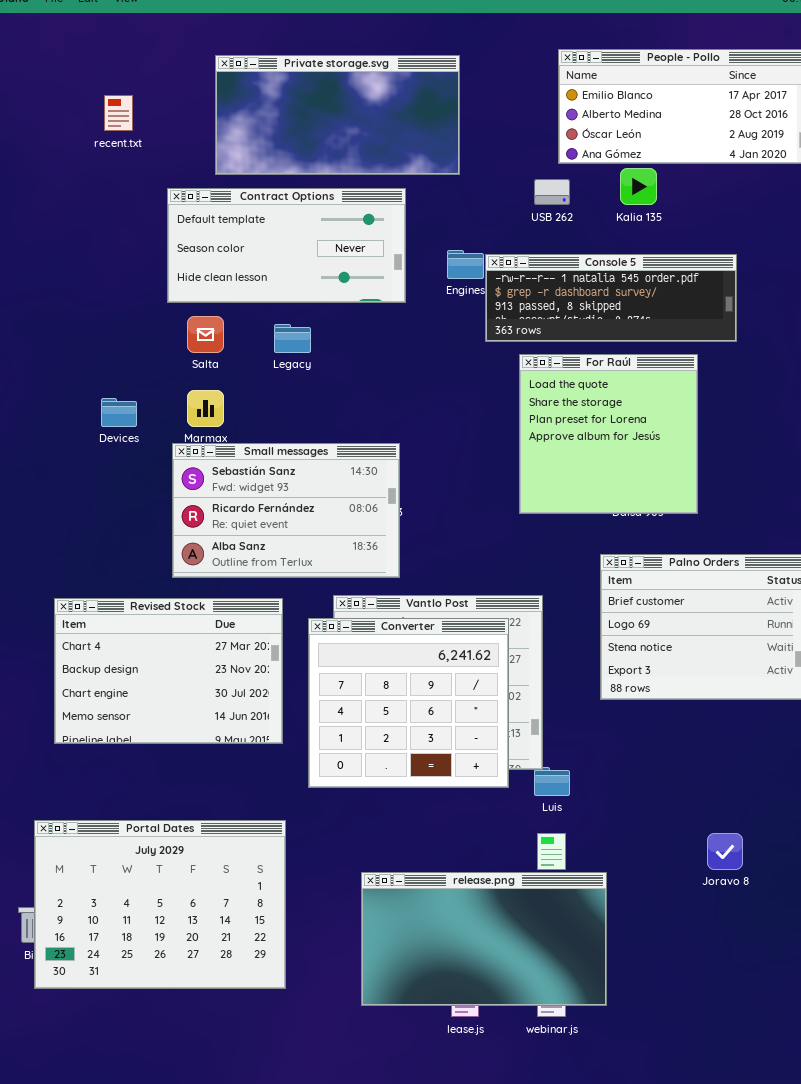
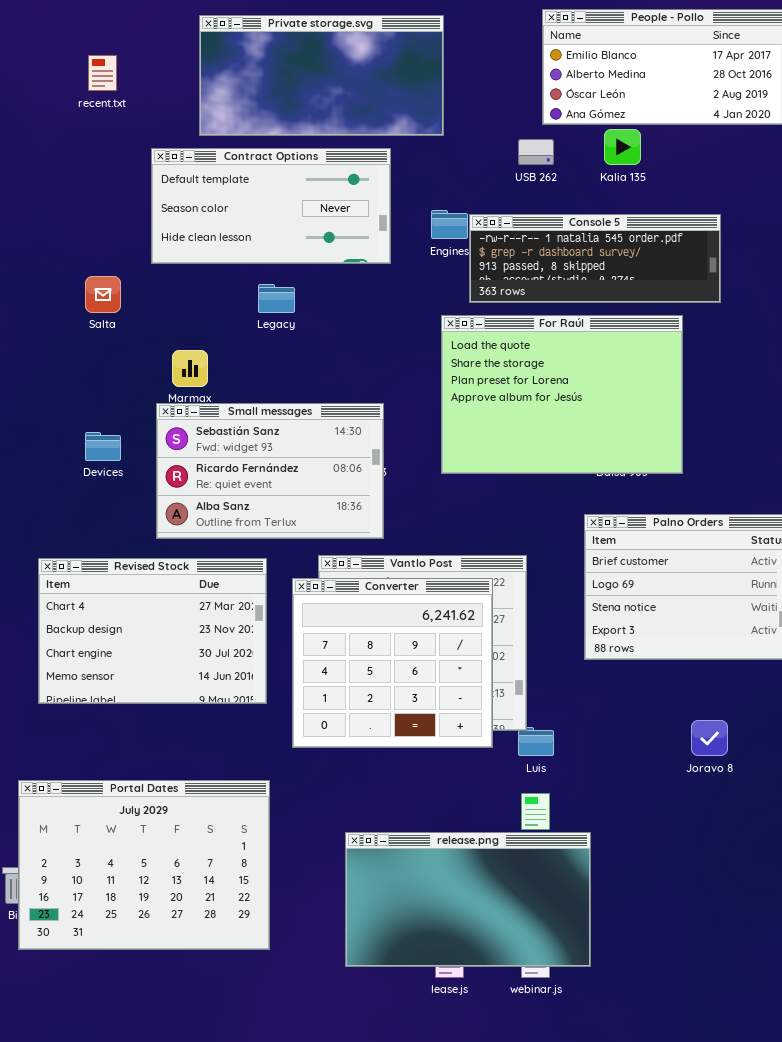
Salta: [187,316,224,353] -> [85,276,121,313], moved
For Raúl: [519,354,698,514] -> [441,315,683,474], resized
Devices: [101,398,137,427] -> [85,432,121,461], moved
Joravo 8: [707,833,743,870] -> [691,720,728,756], moved

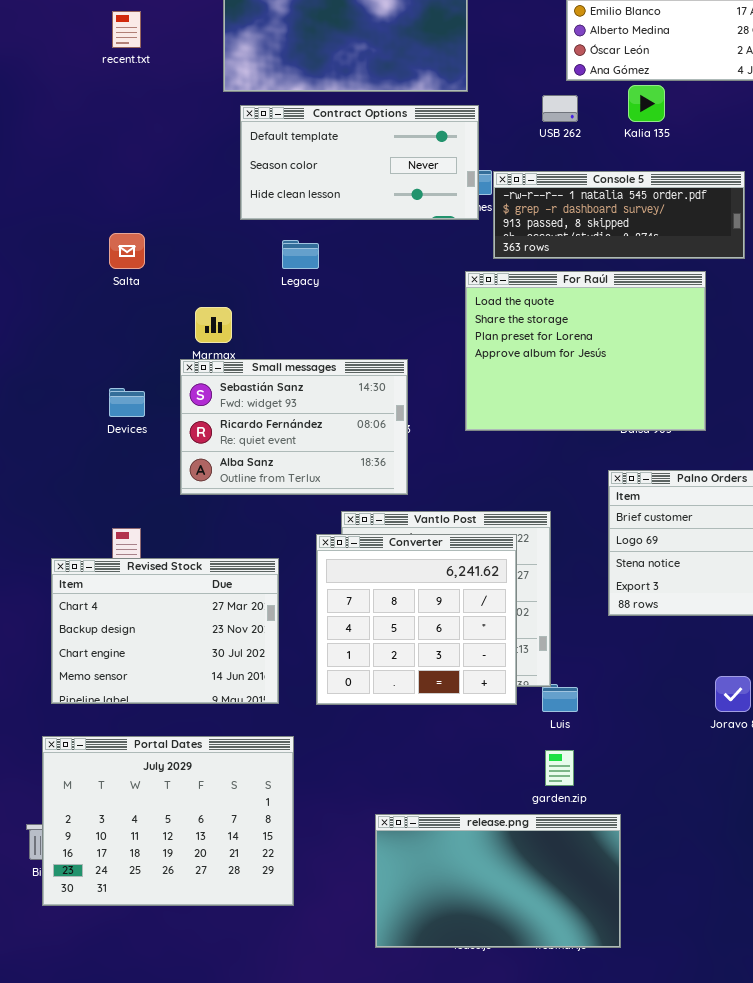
Contract Options: [151,148,391,264] -> [240,105,479,220], moved
Revised Stock: [38,558,267,704] -> [51,558,279,704], moved
release.png: [345,832,591,967] -> [375,814,621,948], moved

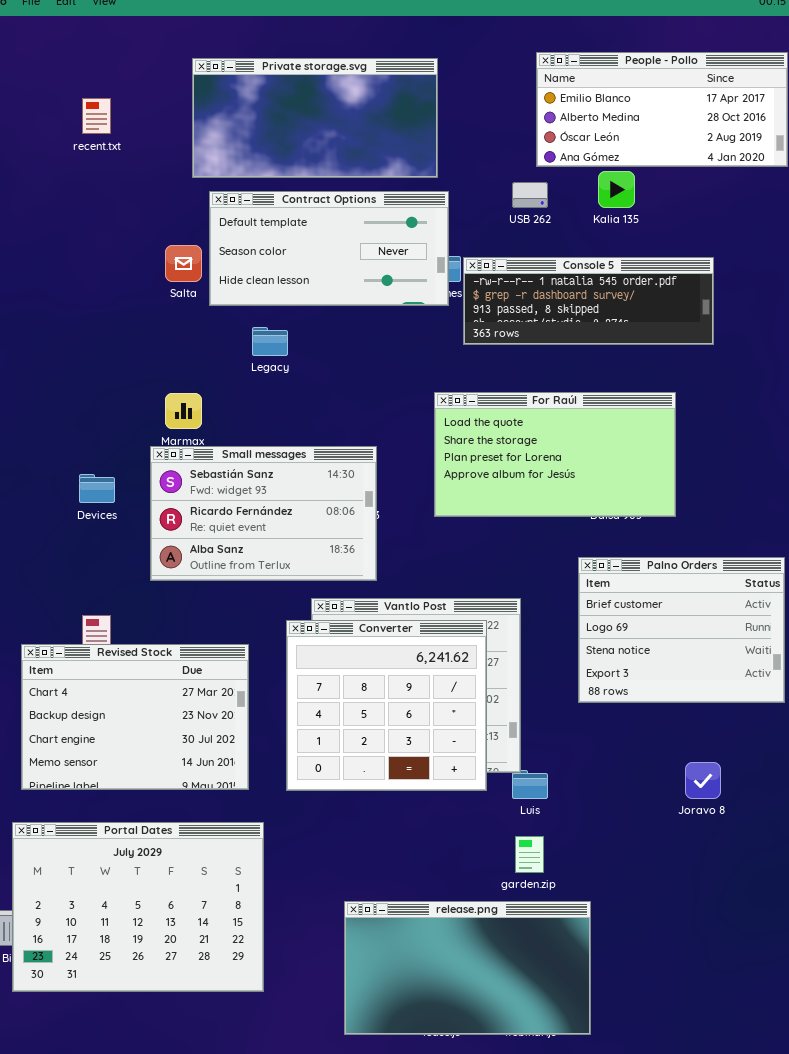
Salta: [109,233,145,269] -> [165,245,202,282], moved
For Raúl: [465,271,706,431] -> [434,392,676,517], resized

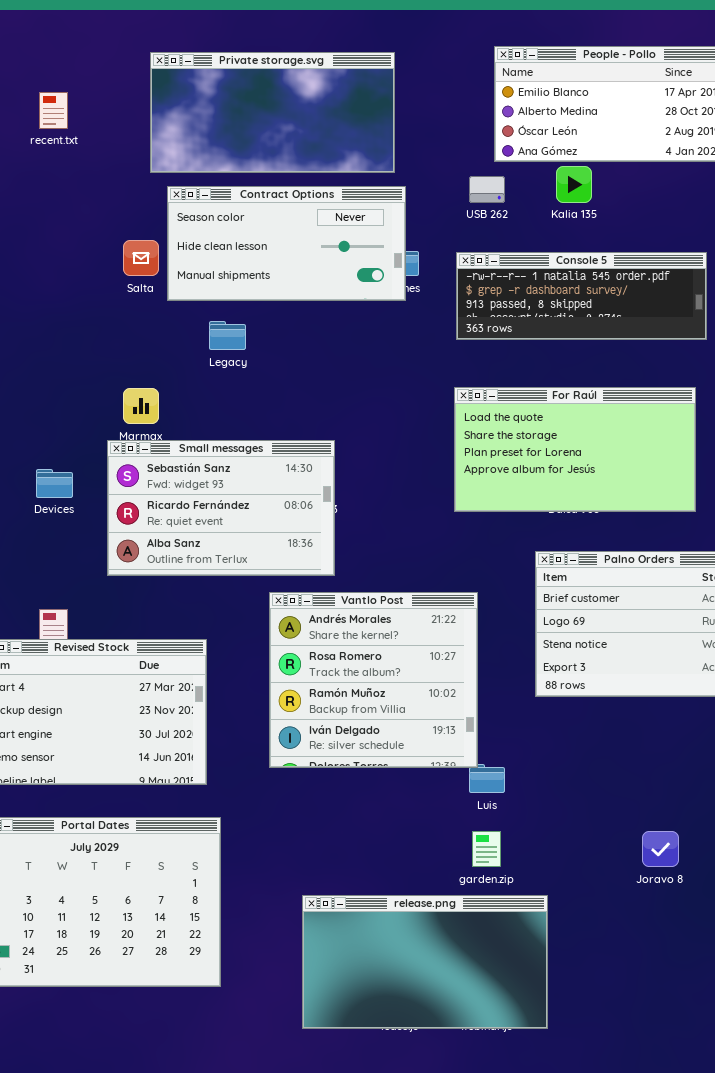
Contract Options: [209,191,449,306] -> [167,186,406,301], scrolled down 1 row
Console 5: [463,257,714,345] -> [456,252,707,340], moved
For Raúl: [434,392,676,517] -> [454,387,696,512], moved
Converter: [286,620,487,791] -> none, closed
Joravo 8: [685,762,721,799] -> [642,831,679,867], moved

